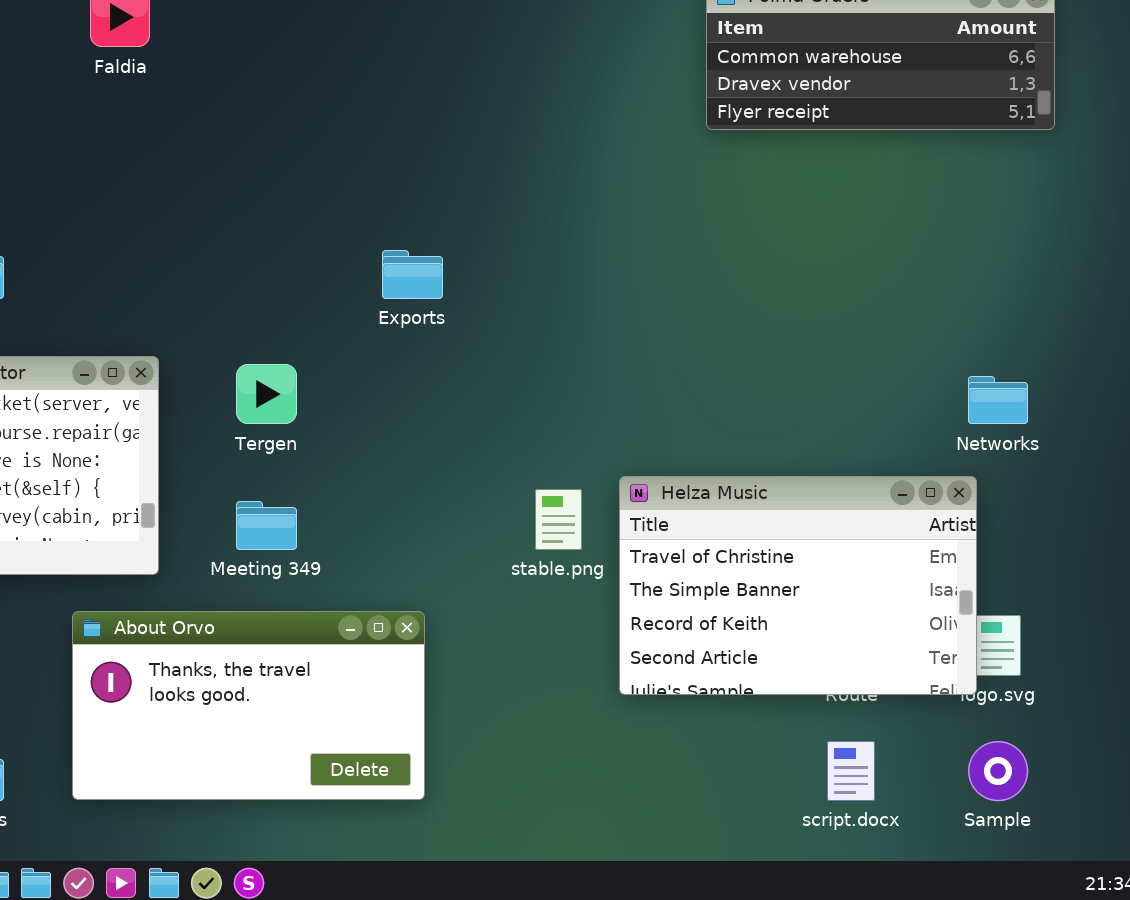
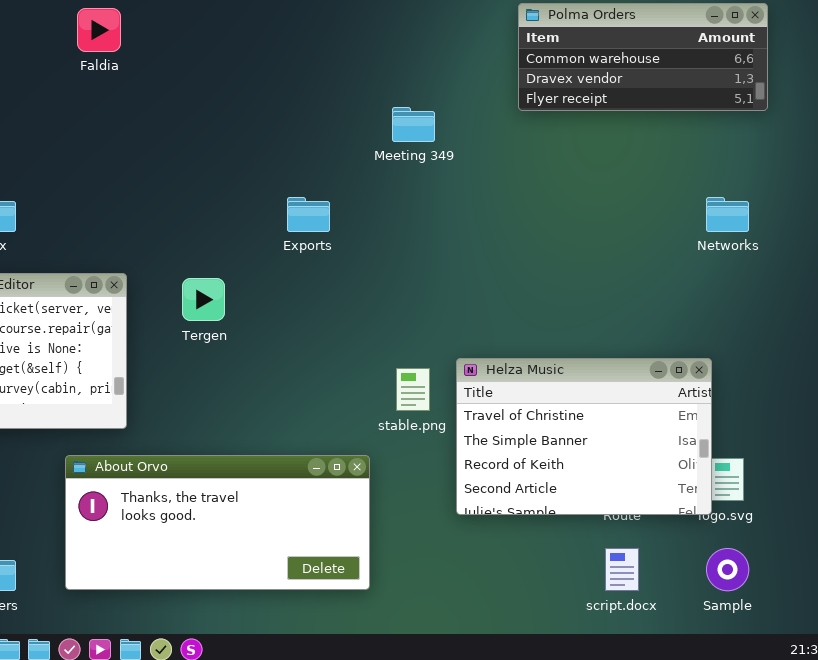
Networks: [968,376,1028,424] -> [706,197,749,232], moved
Meeting 349: [236,501,297,550] -> [392,107,435,142], moved
About Orvo: [72,611,425,800] -> [65,455,370,590], resized

